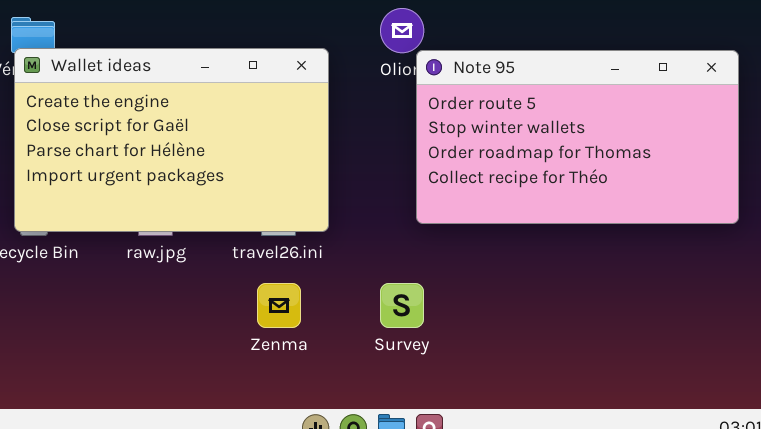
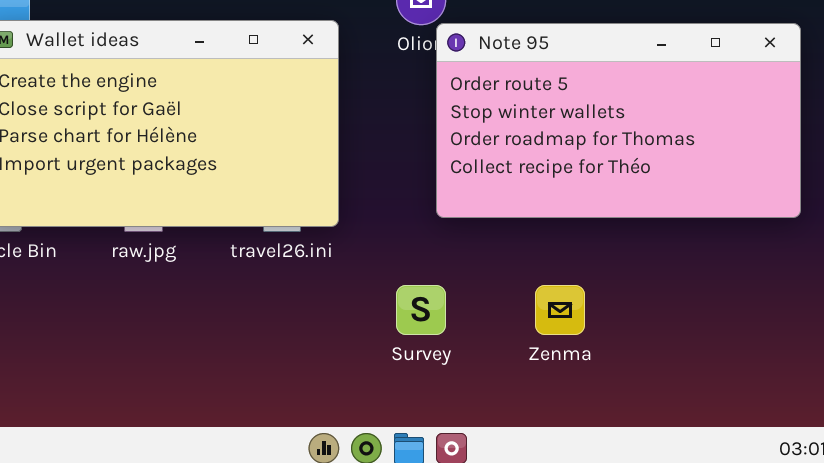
Zenma: [257,283,301,328] -> [535,285,585,335], moved

